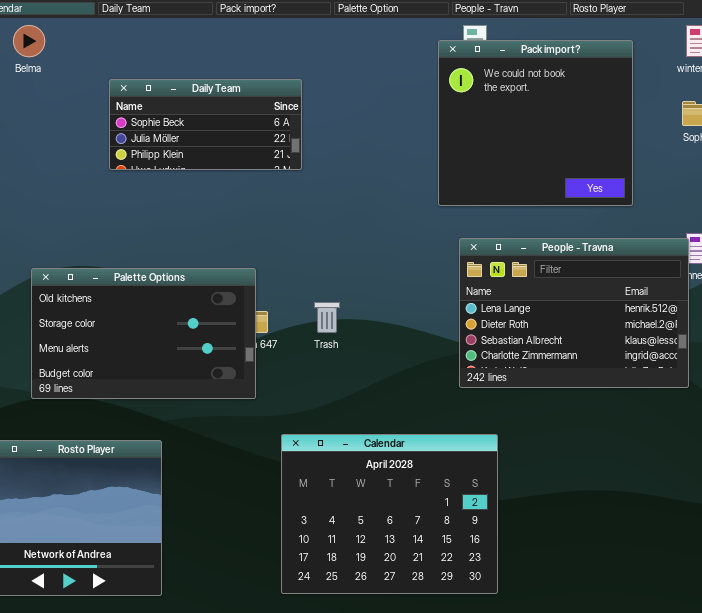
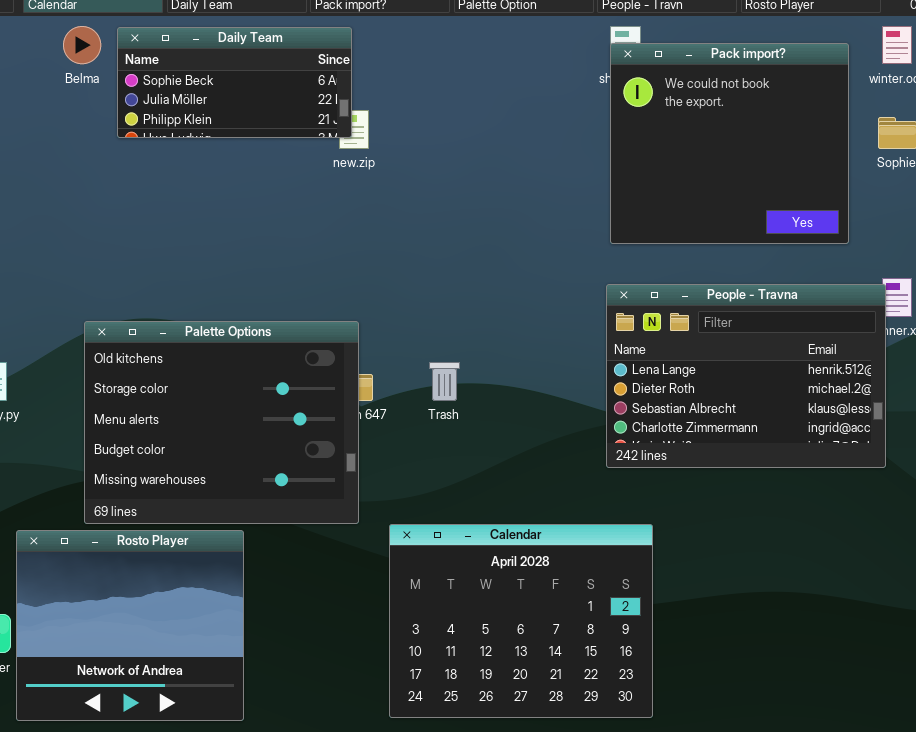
Pack import?: [438,40,633,206] -> [610,43,849,244], moved
Daily Team: [109,79,302,170] -> [117,27,352,138], moved
Palette Options: [31,268,256,399] -> [84,321,359,524], resized

